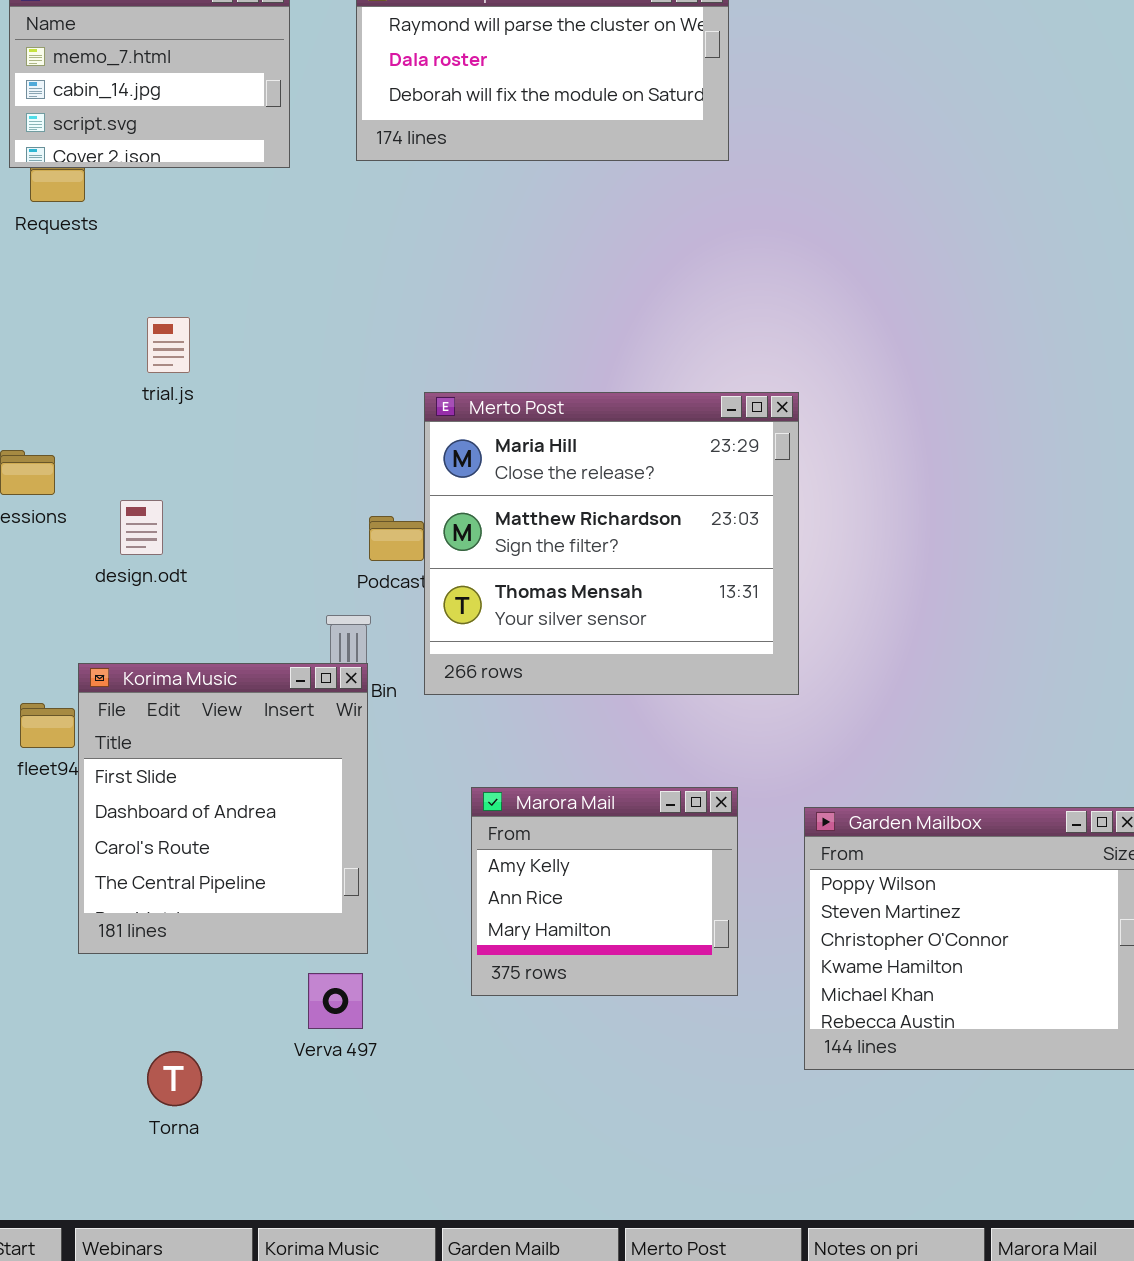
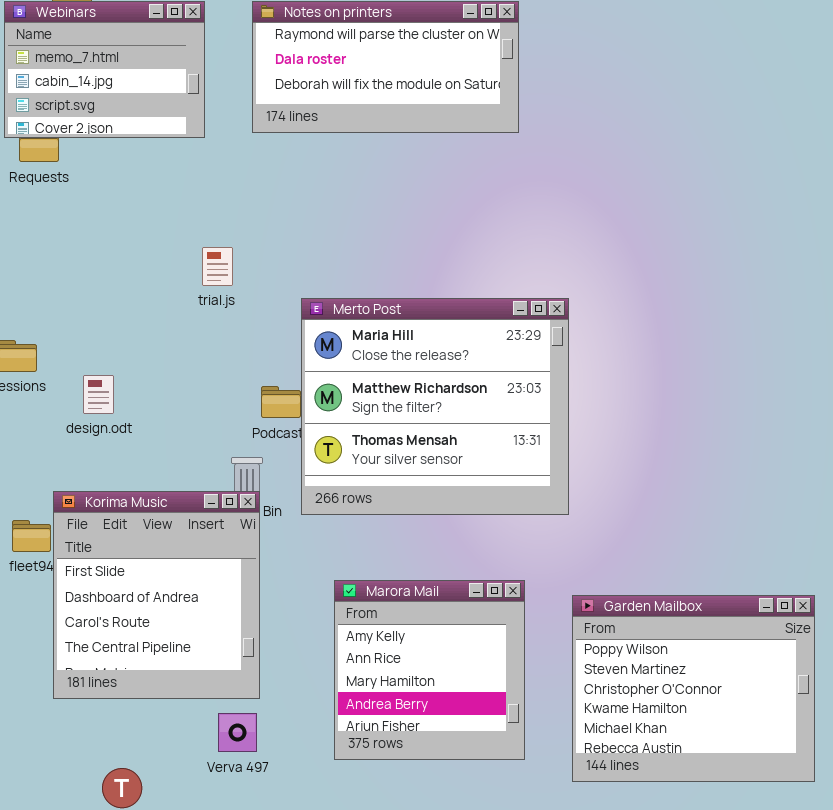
trial.js: [147,317,190,373] -> [202,247,233,286], moved
Marora Mail: [471,787,738,996] -> [334,580,525,760], resized

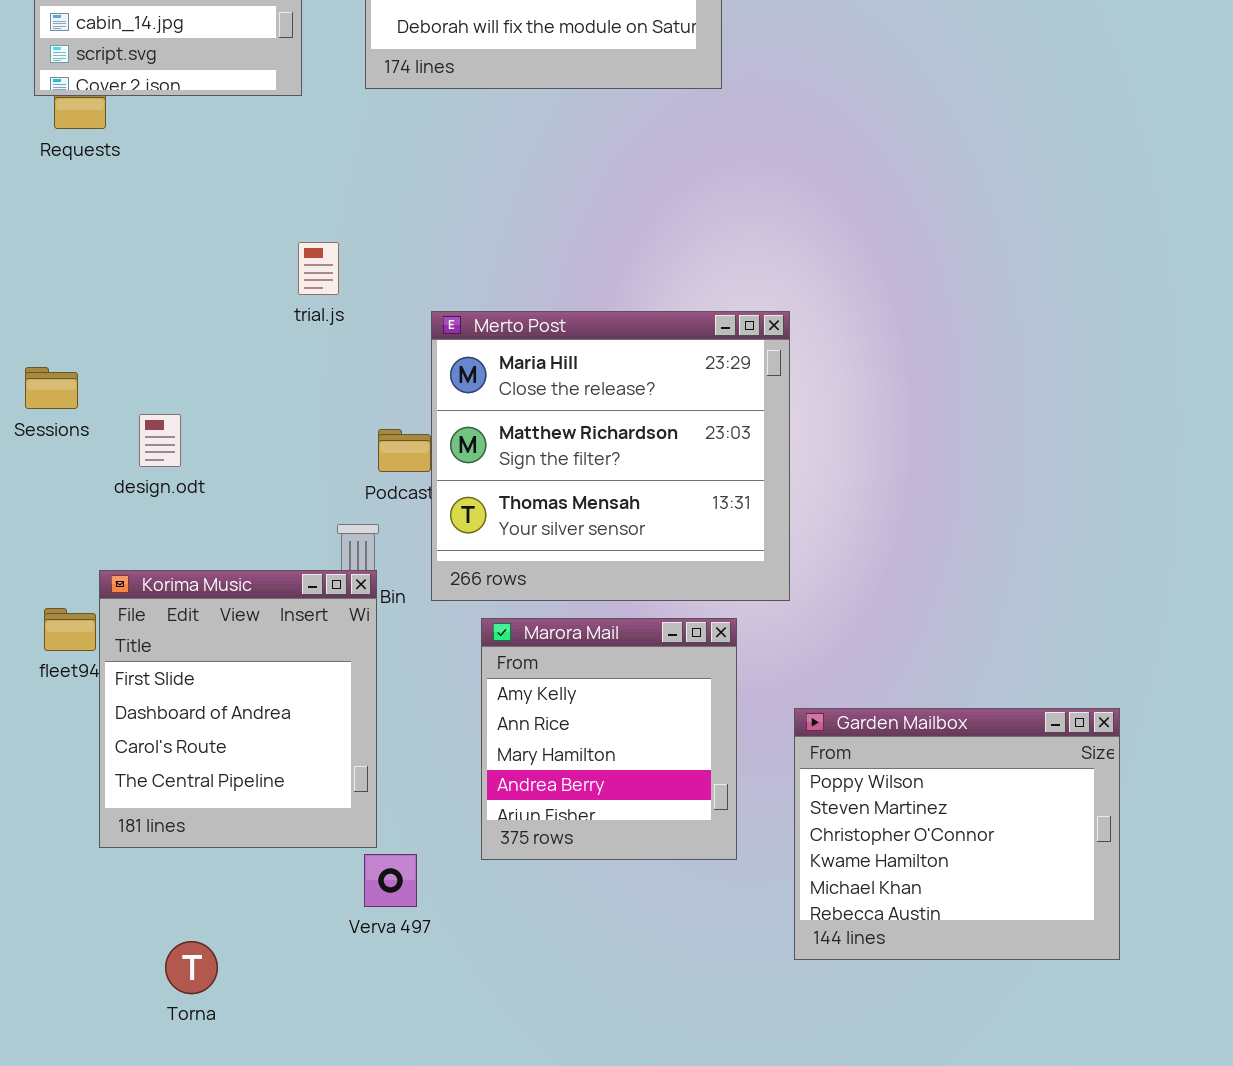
Marora Mail: [334,580,525,760] -> [481,618,737,860], moved
Verva 497: [218,713,257,752] -> [364,854,417,907], moved

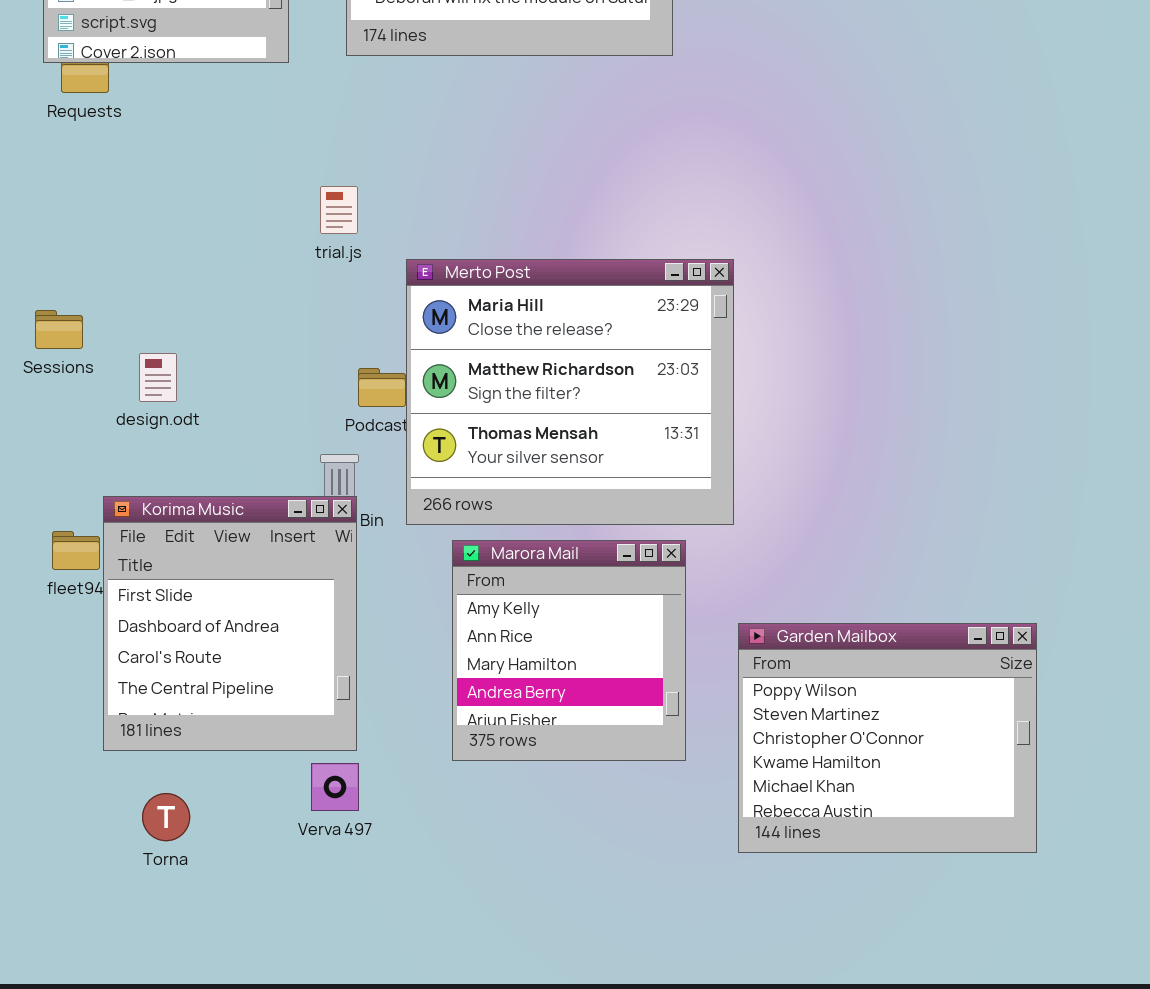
trial.js: [298,242,339,295] -> [320,186,358,234], moved
Verva 497: [364,854,417,907] -> [311,763,359,811], moved
Torna: [165,941,218,994] -> [142,793,190,841], moved

